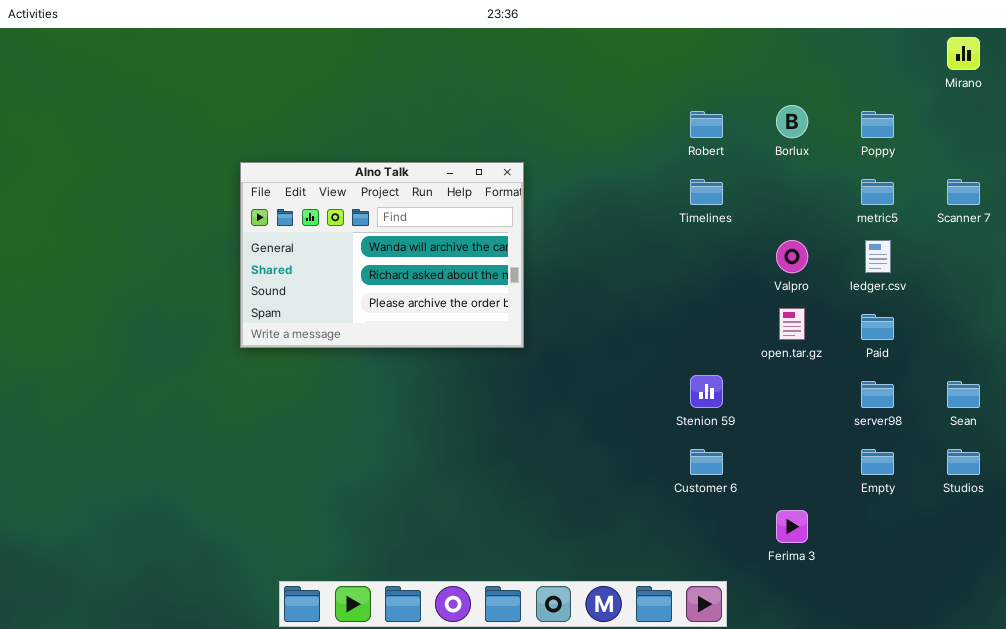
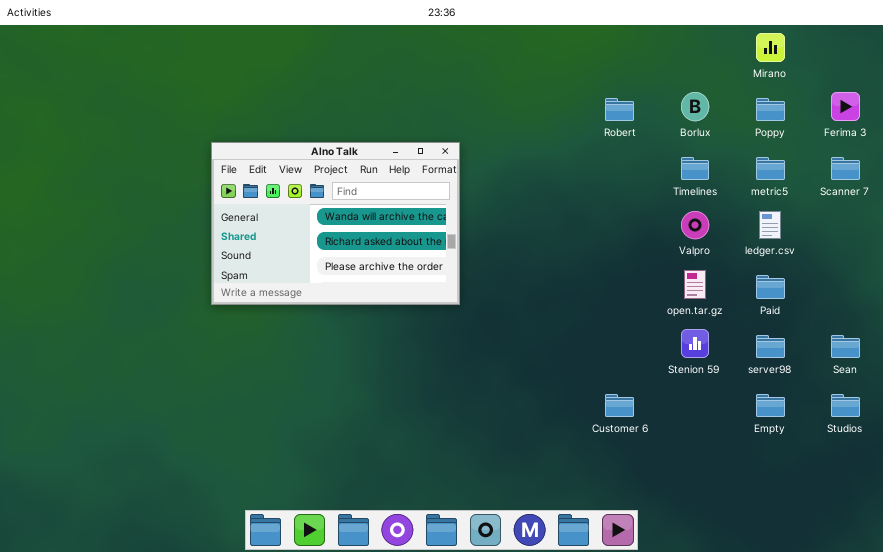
Mirano: [947,37,980,70] -> [756,33,785,62], moved
Timelines: [690,179,723,205] -> [681,157,709,180], moved
Stenion 59: [690,375,723,408] -> [681,329,709,358], moved
Ferima 3: [776,510,808,543] -> [831,92,860,121], moved

